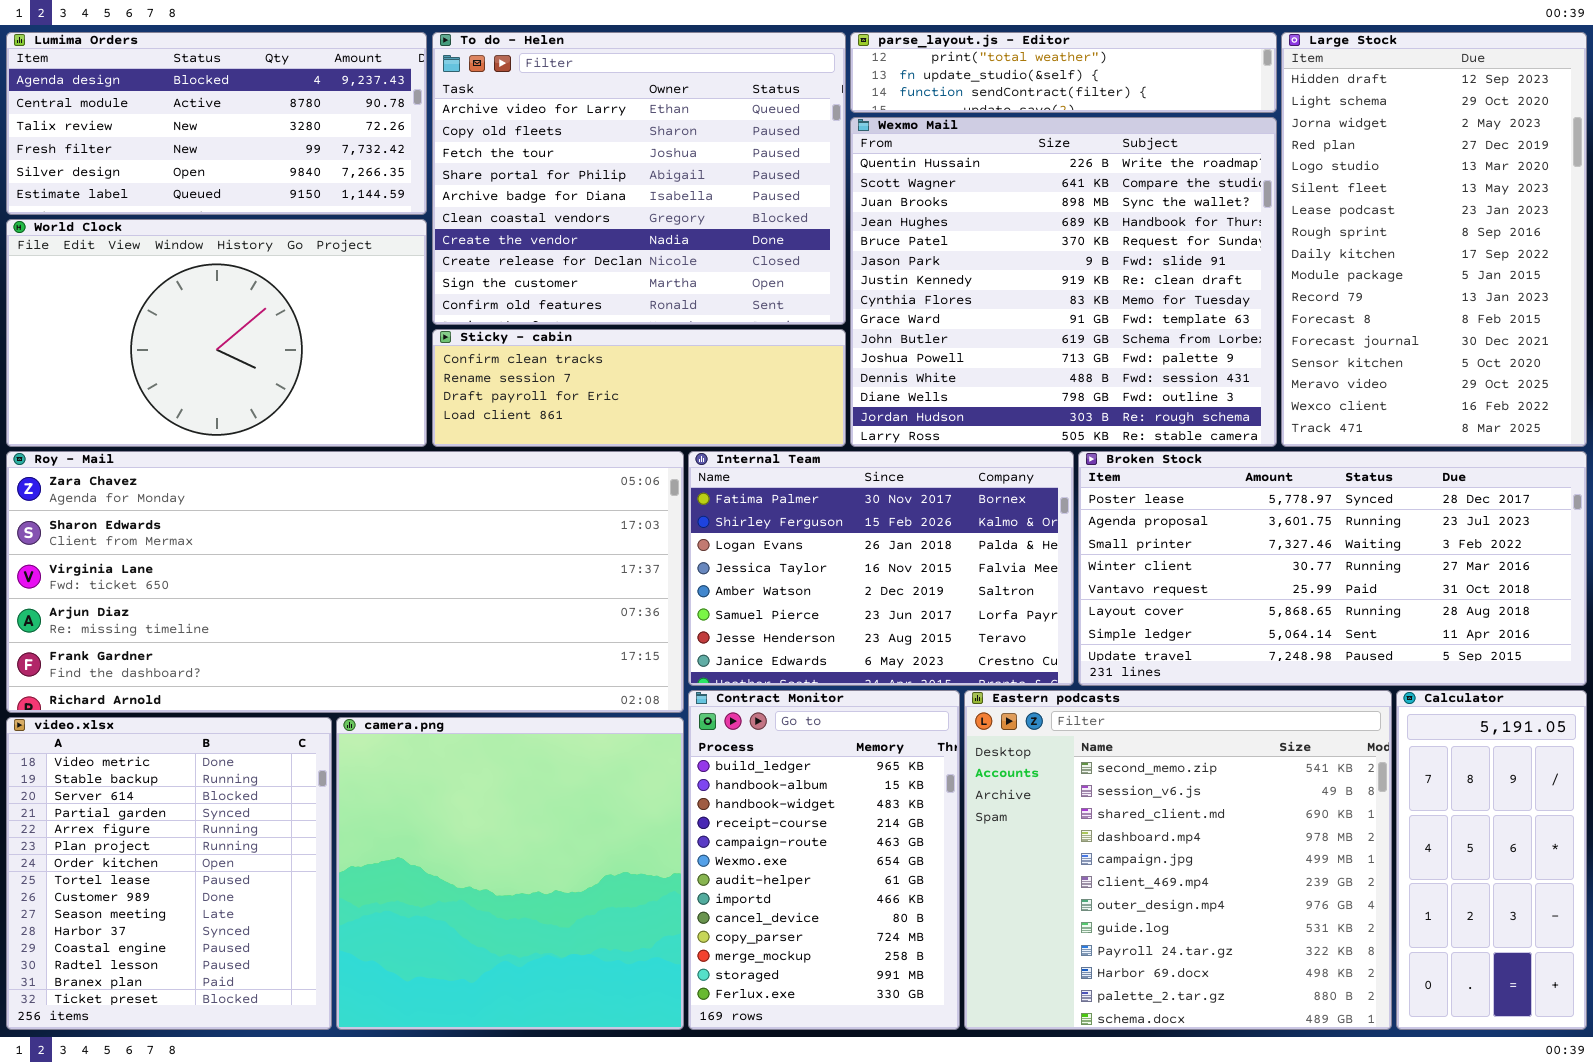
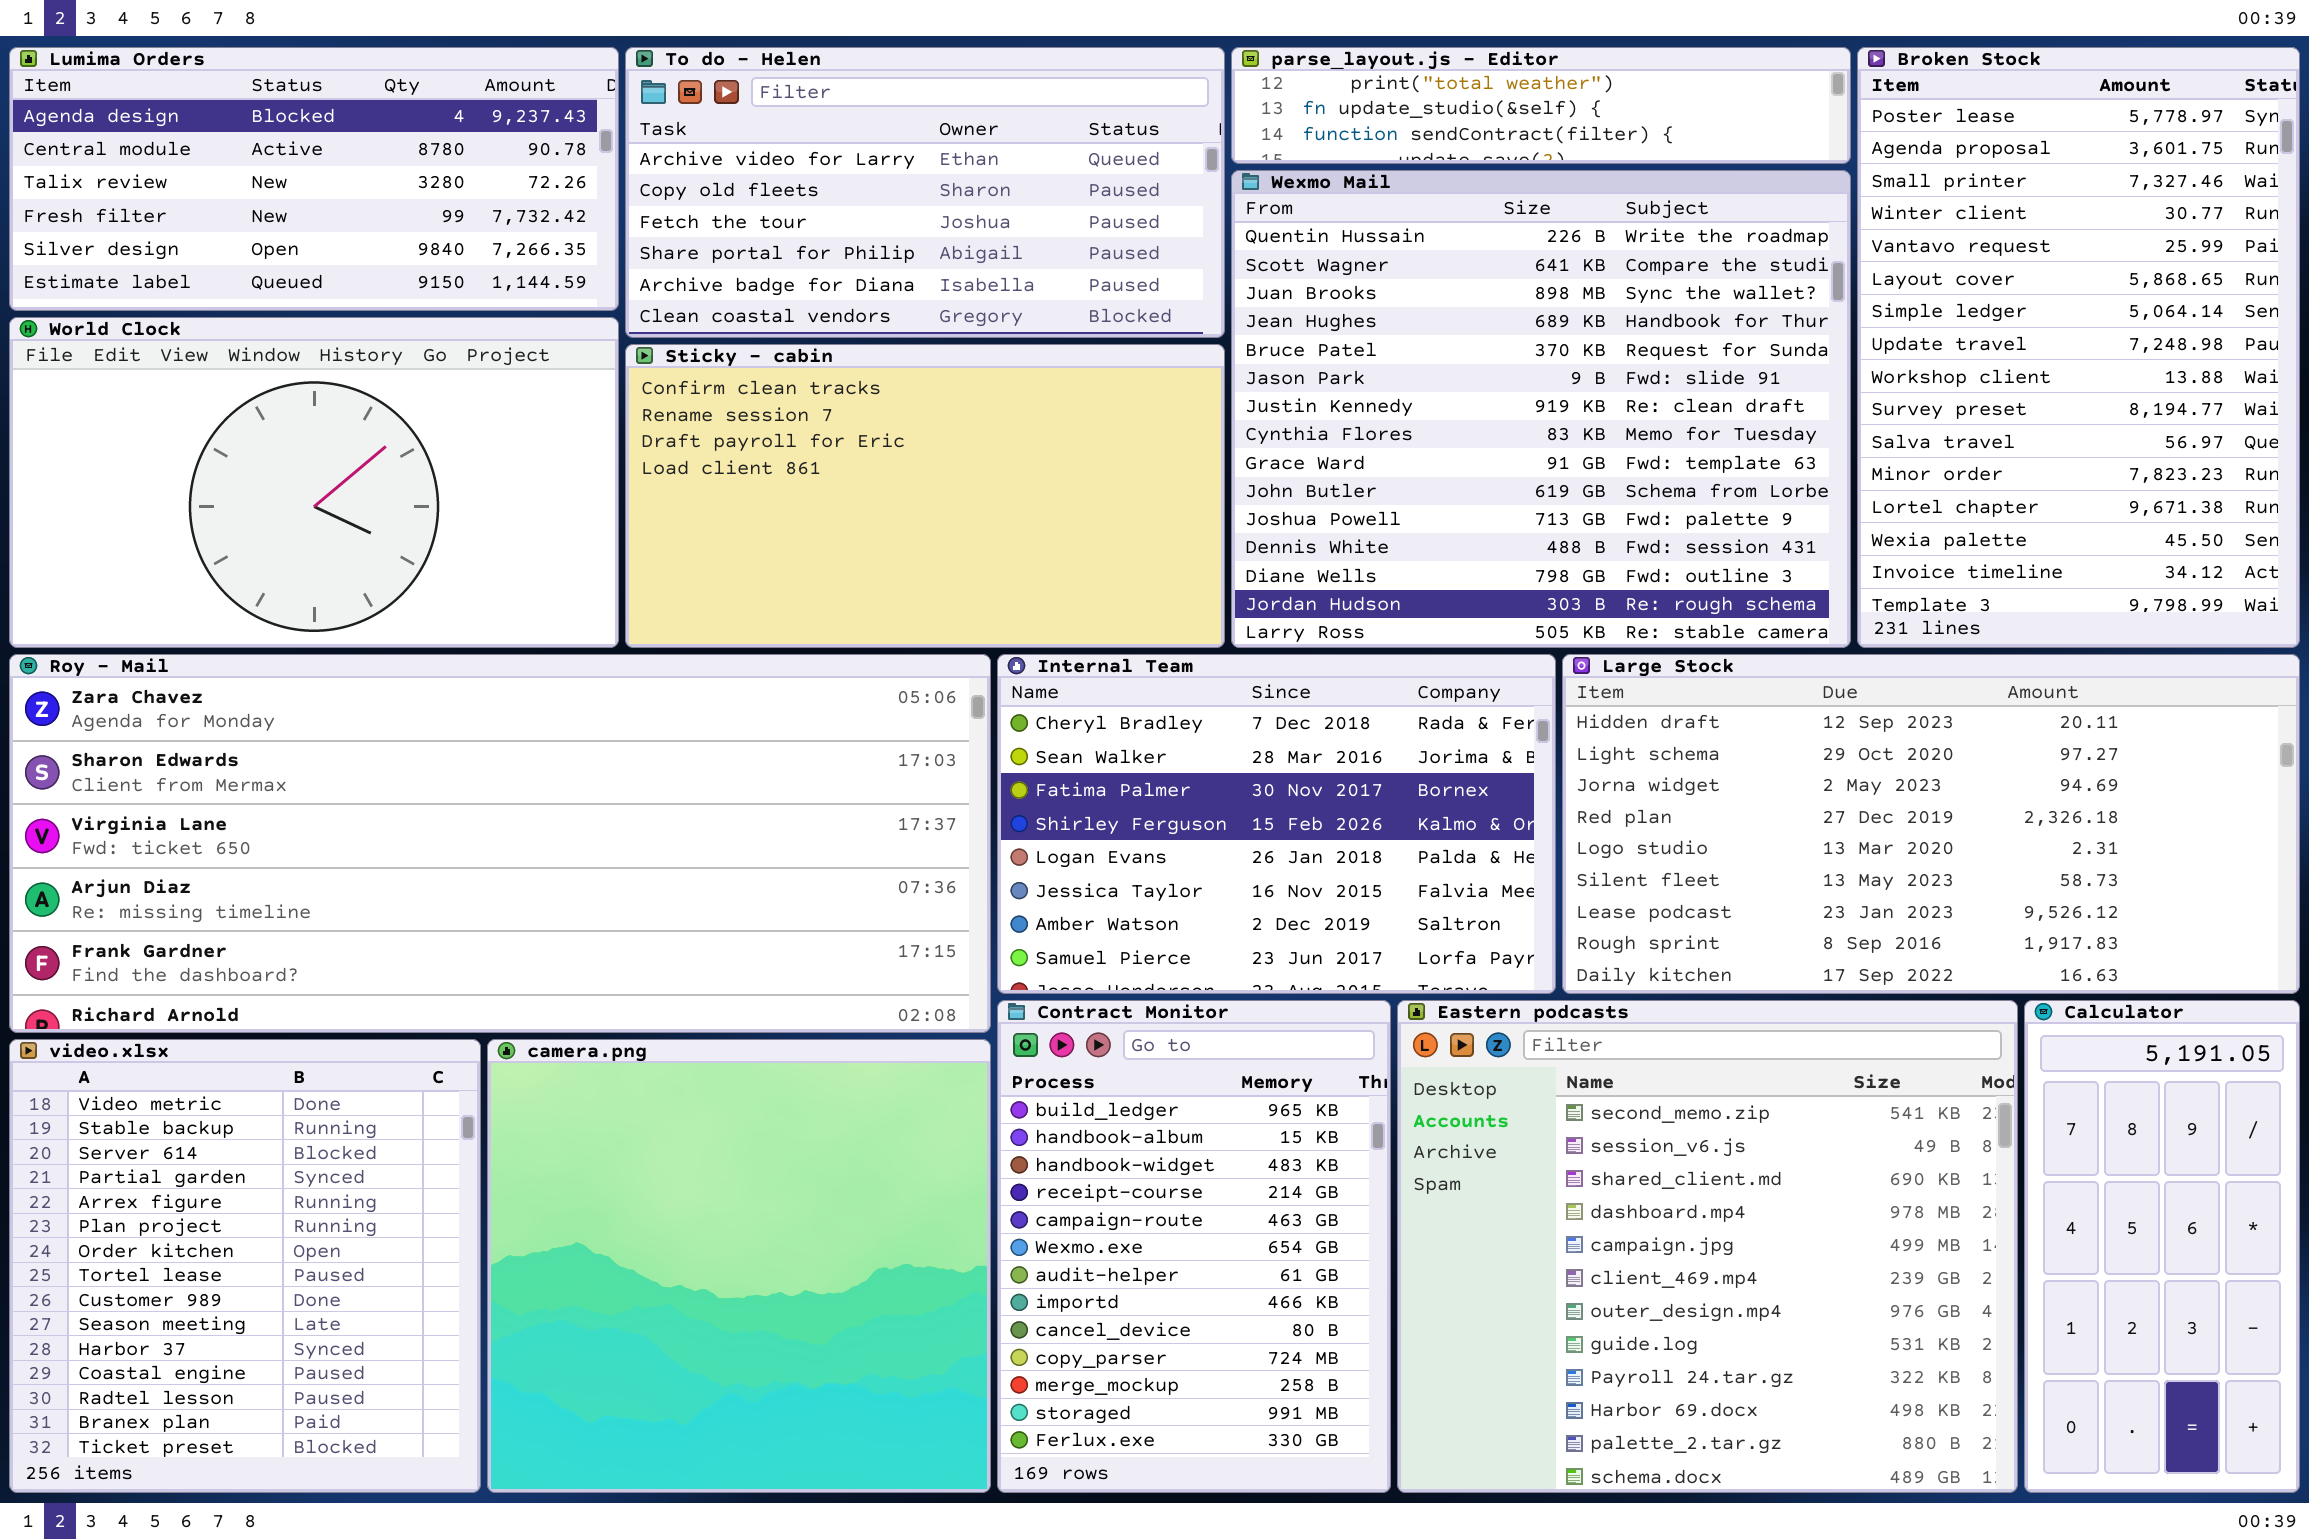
To do - Helen: [432,32,846,325] -> [625,47,1225,338], resized
Large Stock: [1281,32,1587,447] -> [1562,654,2300,994], moved, resized
Sticky - cabin: [432,329,846,447] -> [625,344,1225,648], resized
Internal Team: [688,451,1074,686] -> [997,654,1556,994], scrolled up 2 rows
Broken Stock: [1078,451,1587,686] -> [1857,47,2300,648], moved, resized

